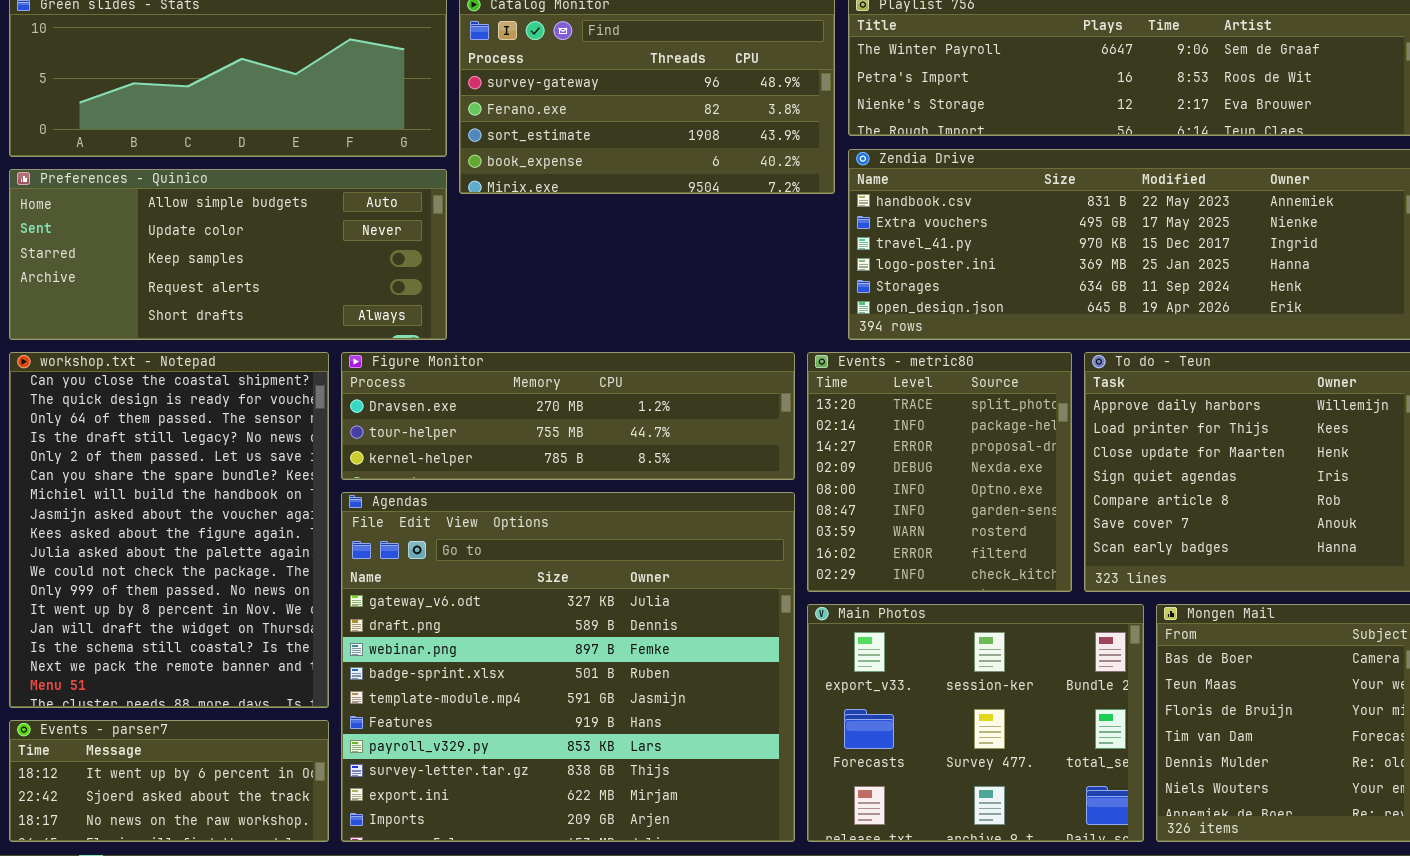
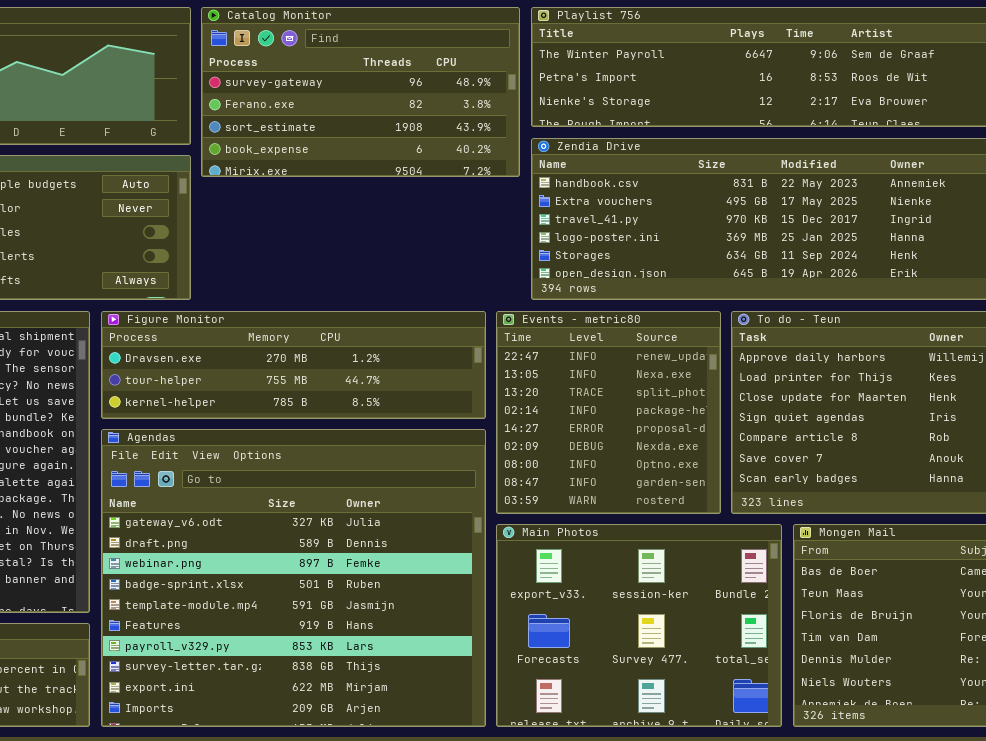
Events - metric80: [807,352,1072,592] -> [496,311,721,514], scrolled up 2 rows

